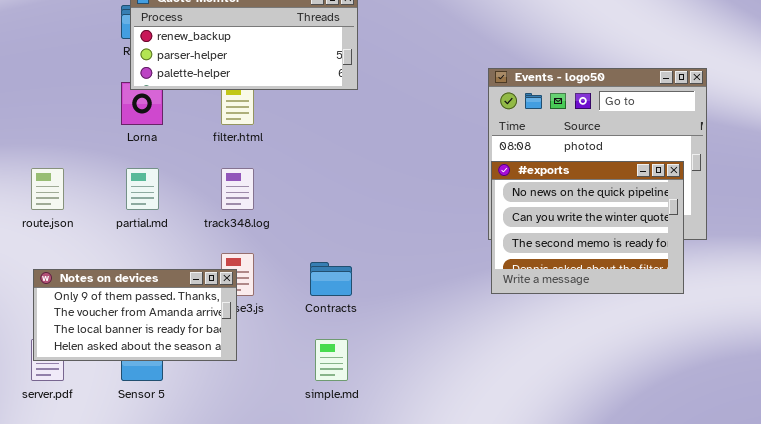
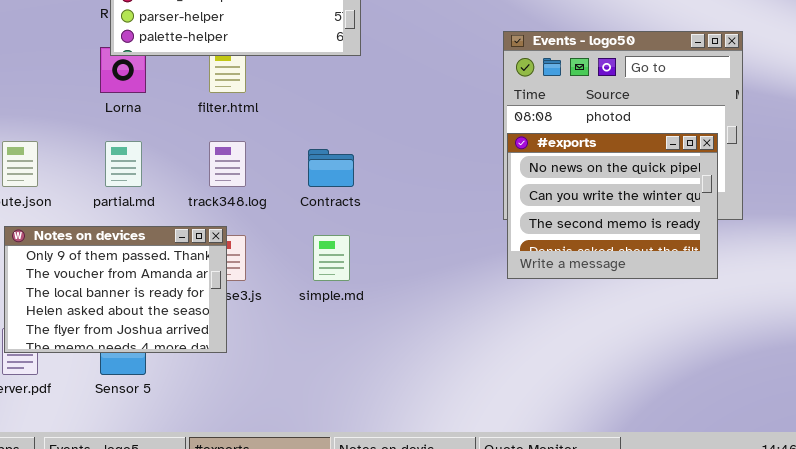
Contracts: [310,262,352,296] -> [308,149,354,187], moved
Notes on devices: [33,269,237,361] -> [4,226,227,353], resized
simple.md: [315,339,348,381] -> [313,235,350,281], moved

